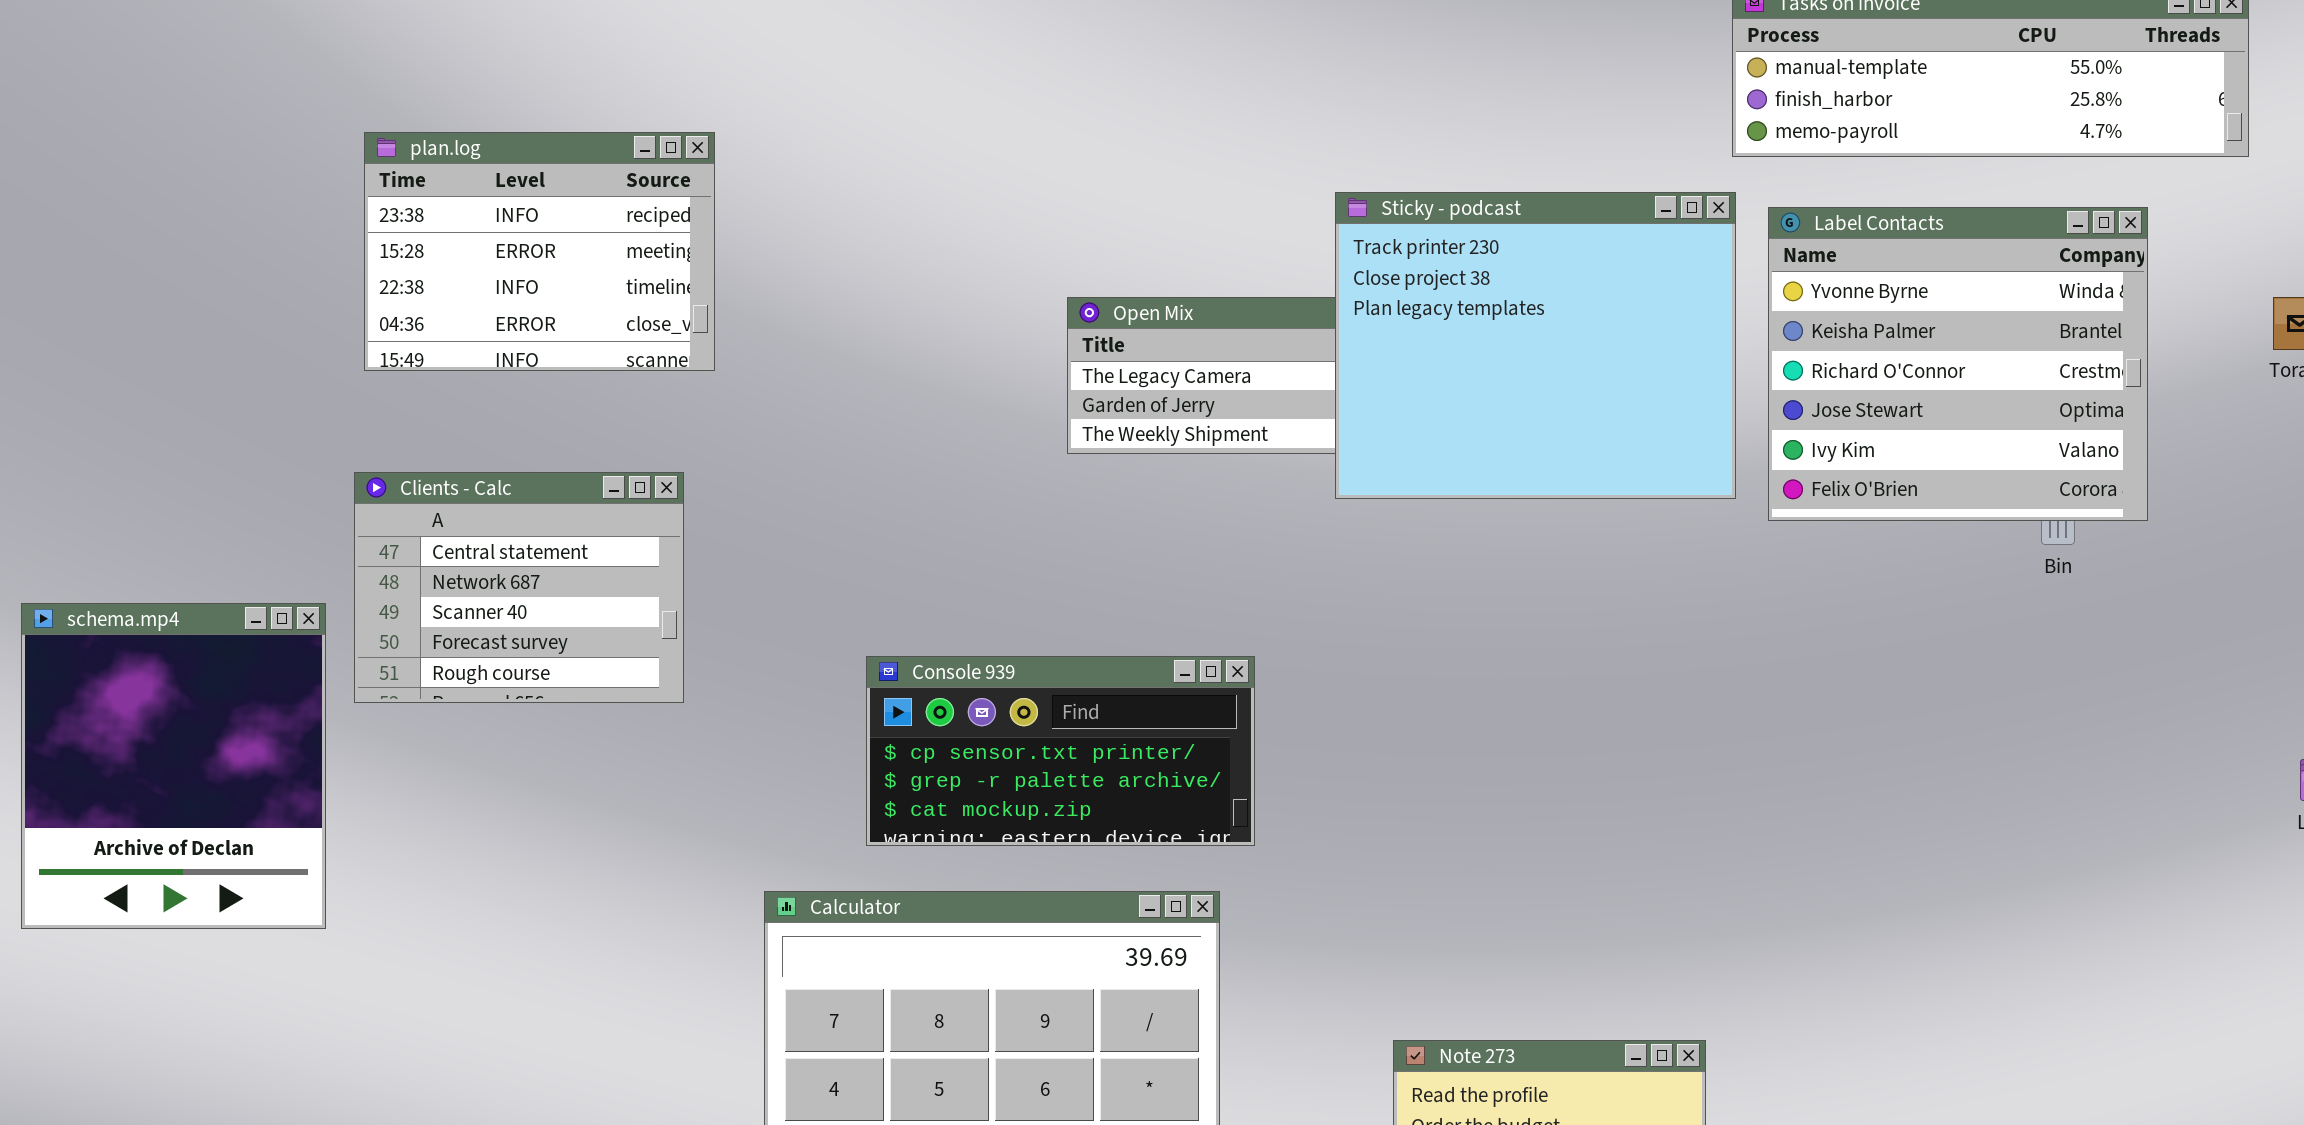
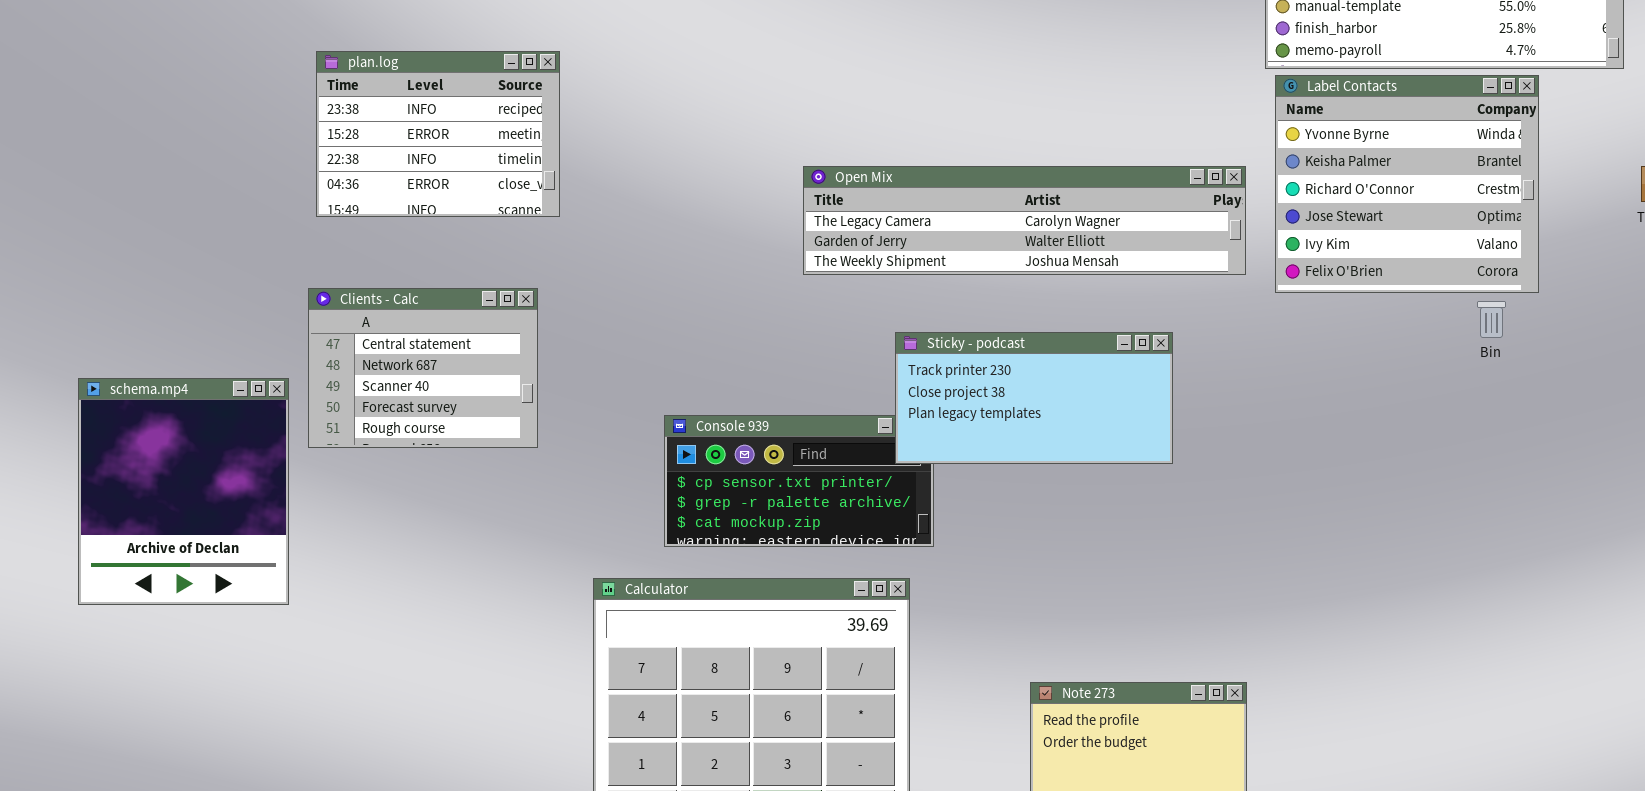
Sticky - podcast: [1335,192,1736,499] -> [895,332,1173,464], moved, resized
Label Contacts: [1768,207,2148,521] -> [1275,75,1539,293], moved

